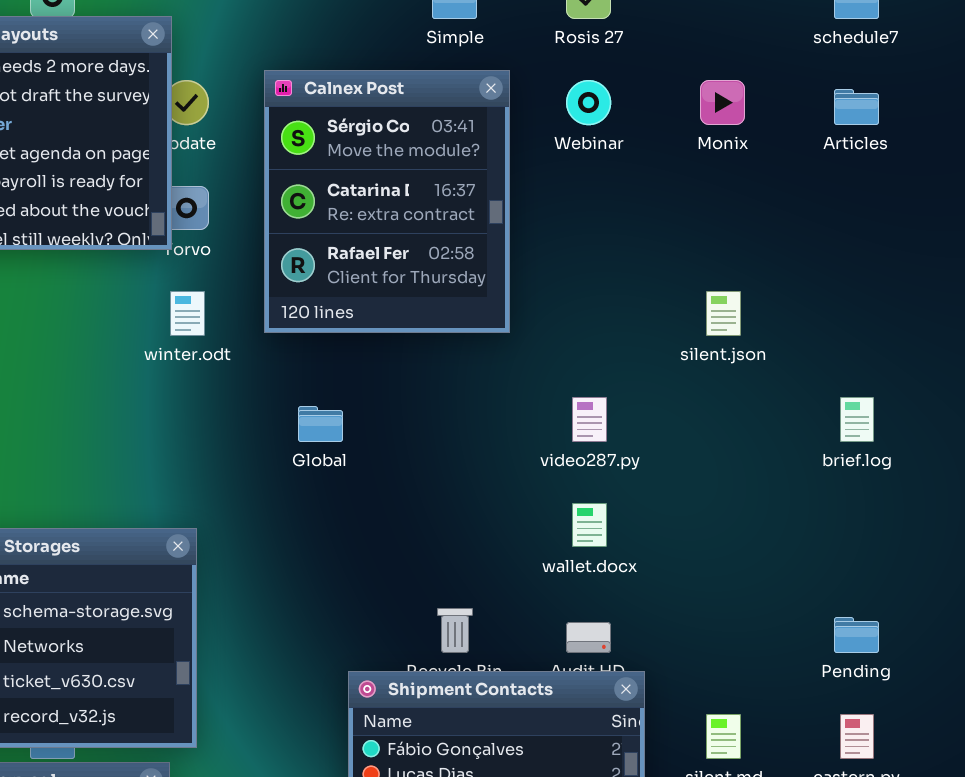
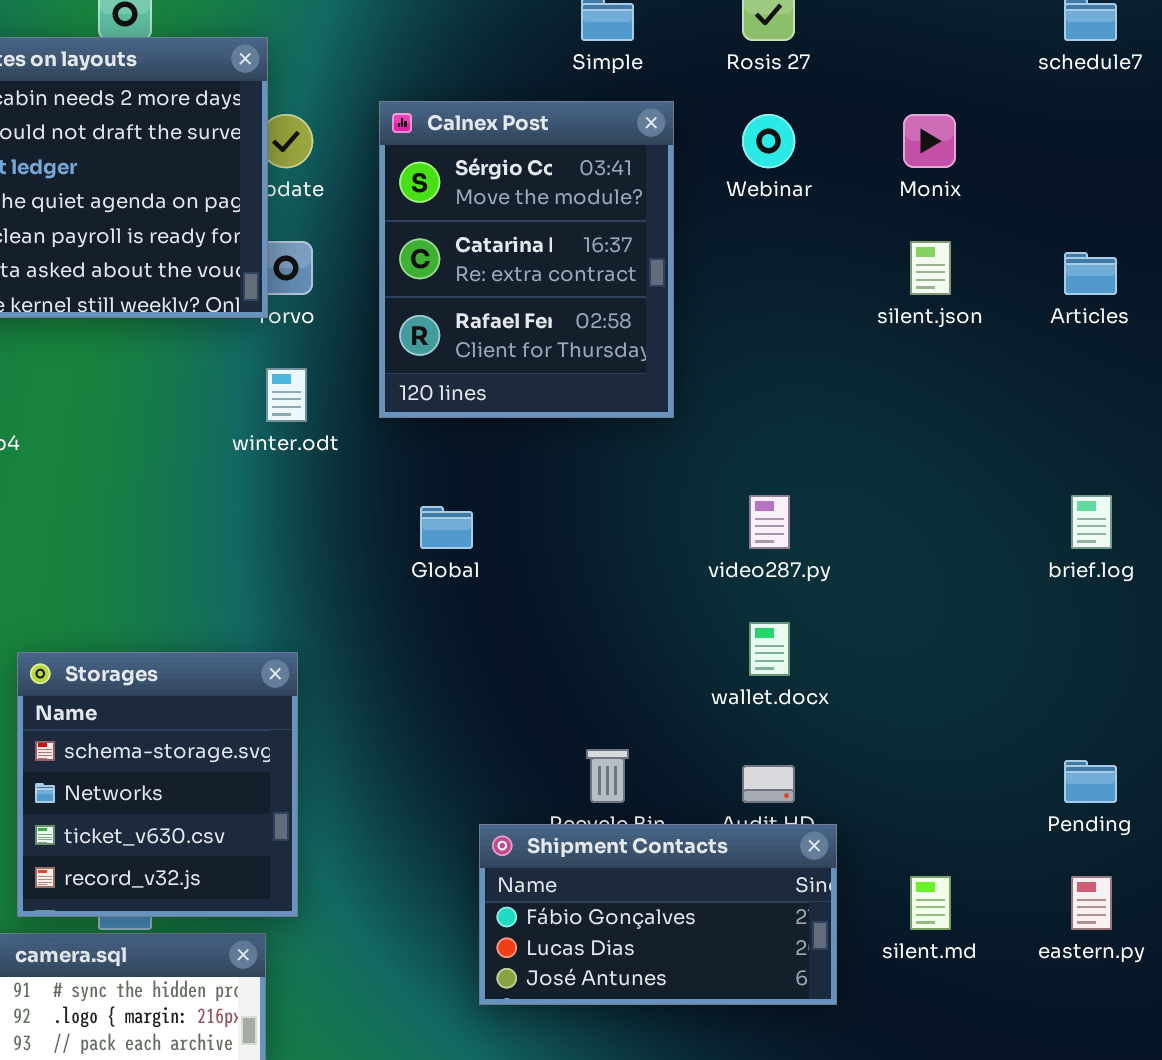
Articles: [834,89,879,125] -> [1064,252,1117,295], moved
silent.json: [706,291,741,336] -> [910,241,951,295], moved

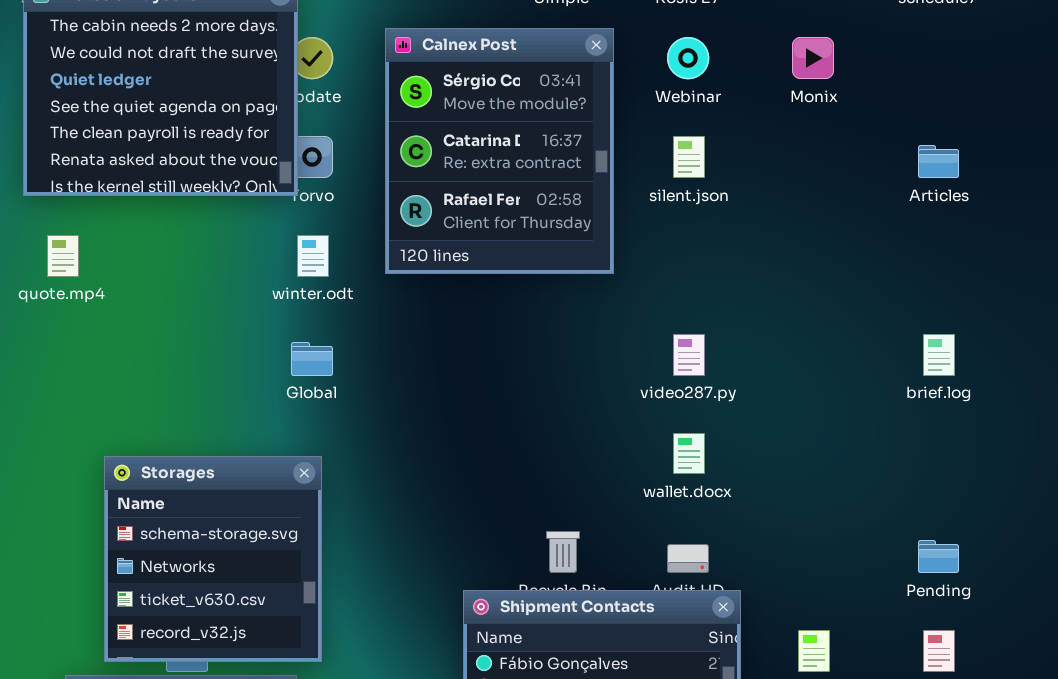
silent.json: [910,241,951,295] -> [673,136,705,178], moved
Global: [420,506,473,549] -> [291,342,333,376], moved

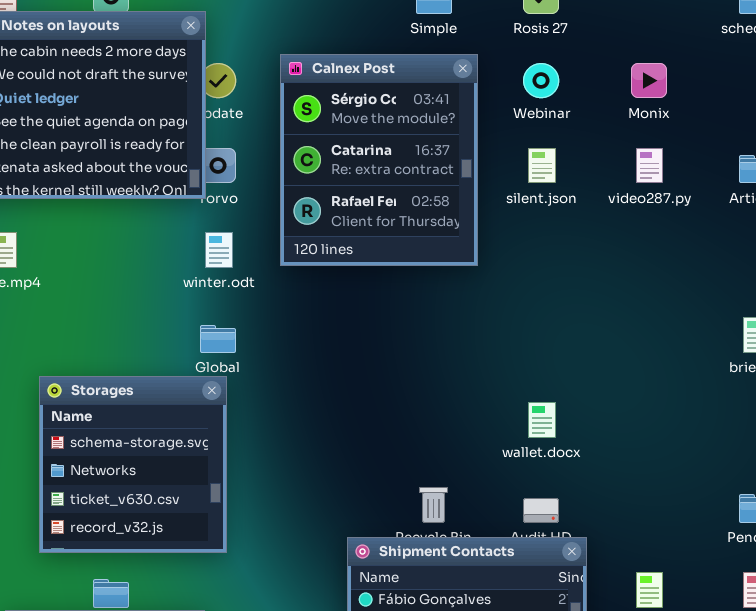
video287.py: [673,334,705,376] -> [636,148,663,183], moved
Storages: [104,456,322,662] -> [39,376,227,553], moved

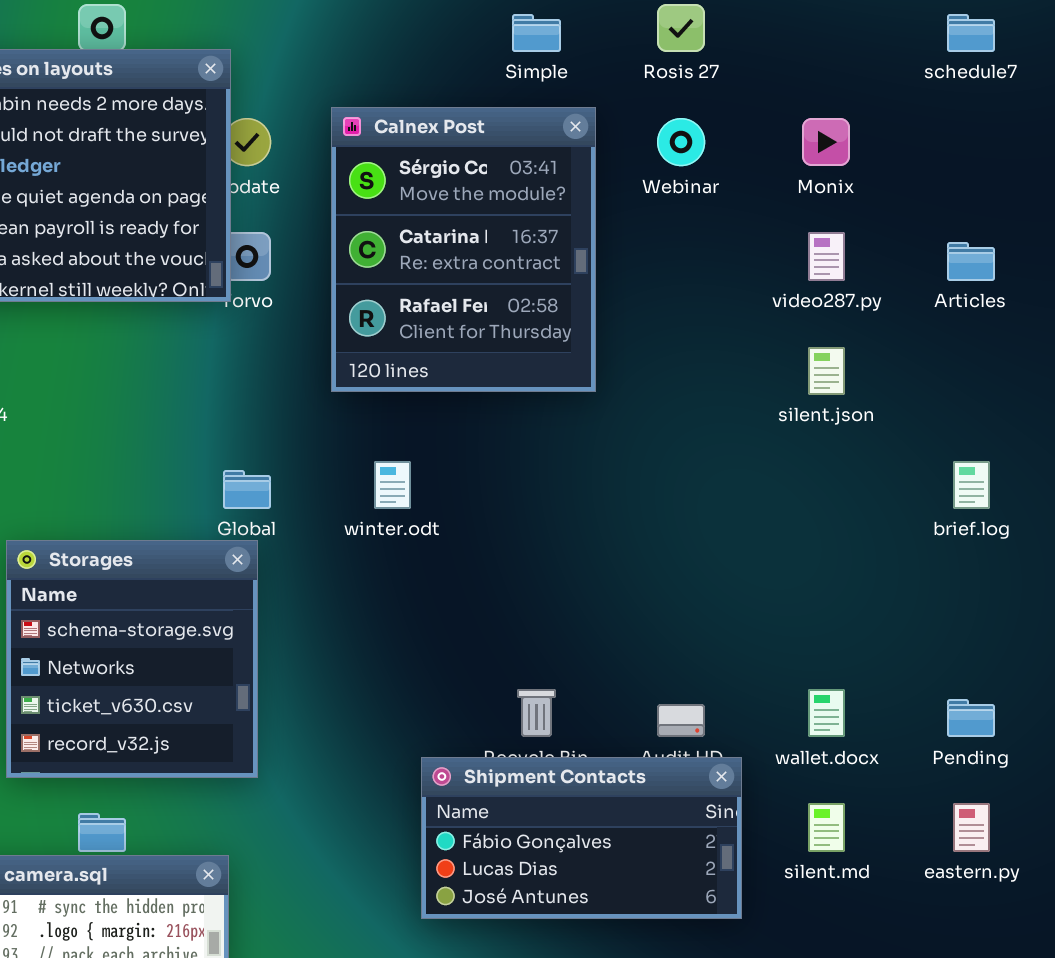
silent.json: [528,148,556,183] -> [808,347,845,395], moved
winter.odt: [205,232,233,268] -> [374,461,411,509], moved
wallet.docx: [528,402,556,438] -> [808,689,845,737], moved

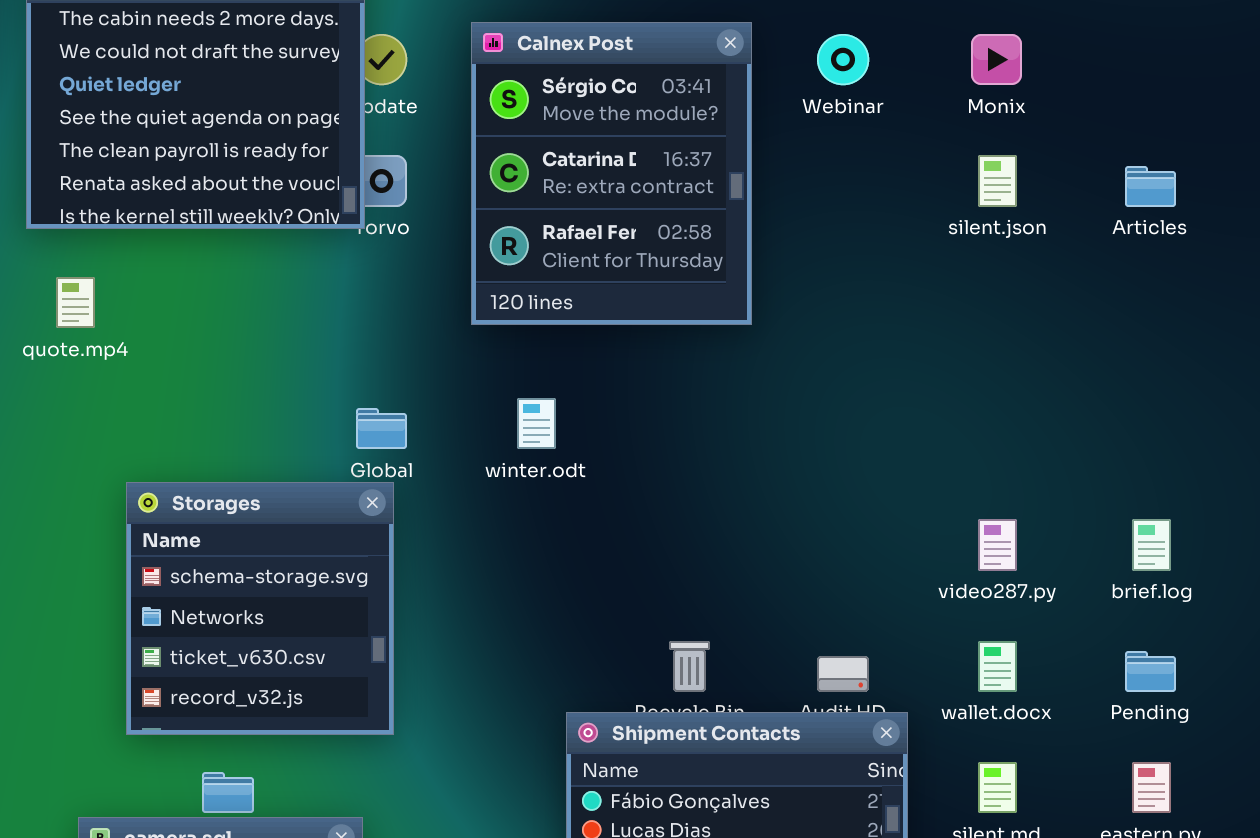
video287.py: [808,232,845,281] -> [978,519,1017,571], moved
silent.json: [808,347,845,395] -> [978,155,1017,207], moved
brief.log: [953,461,990,509] -> [1132,519,1171,571], moved

